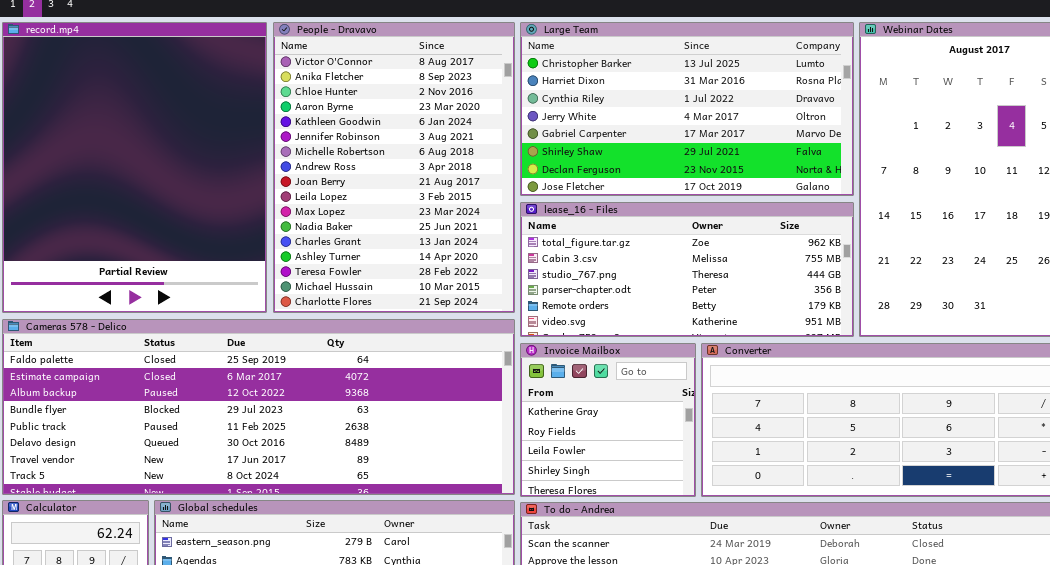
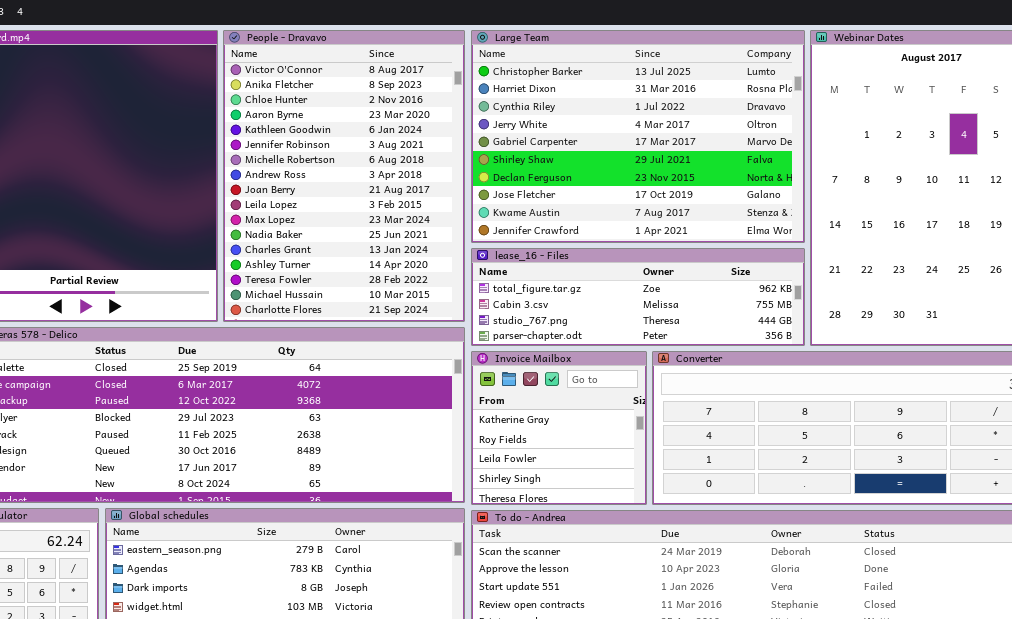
Large Team: [520,22,854,196] -> [471,30,805,243], resized
lease_16 - Files: [520,202,854,337] -> [471,248,805,346], resized

